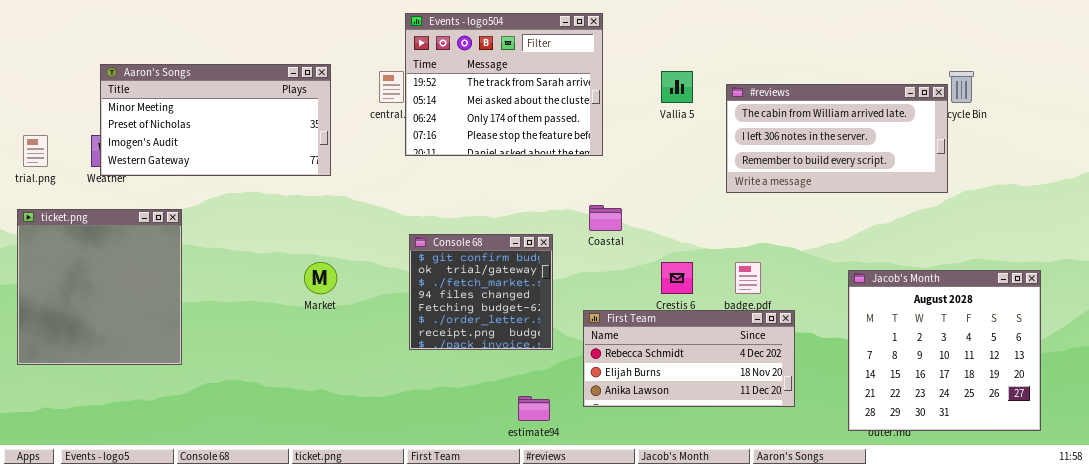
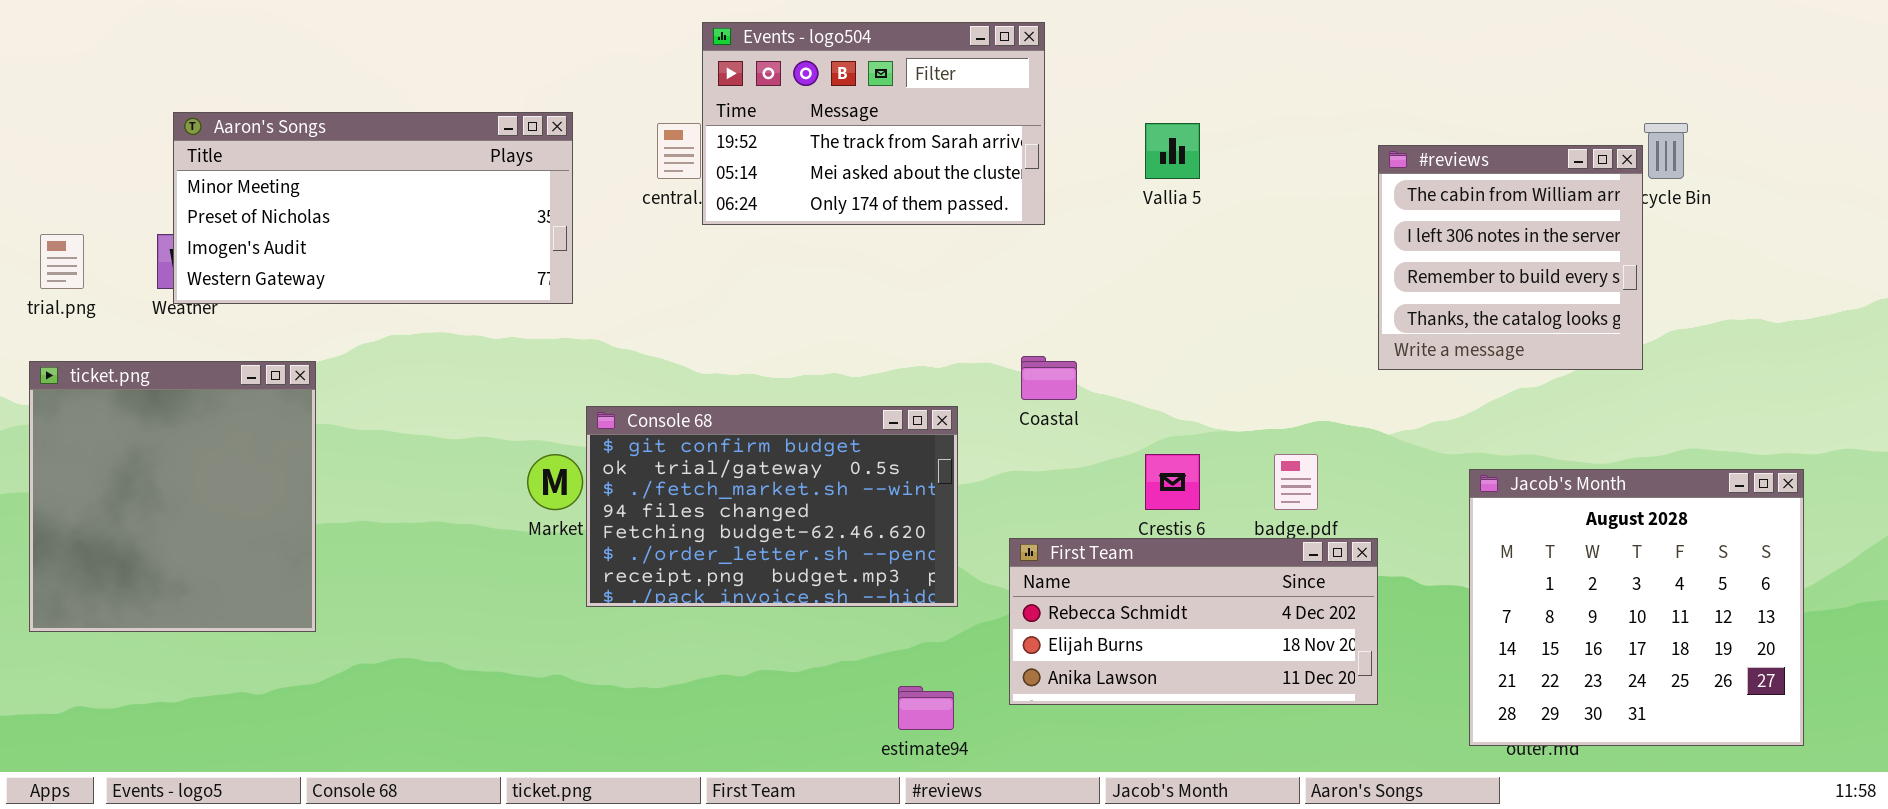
Events - logo504: [405,13,603,156] -> [702,22,1045,225], resized
#reviews: [726,84,948,193] -> [1378,145,1643,370], resized
Console 68: [409,234,553,350] -> [586,406,958,607], resized

